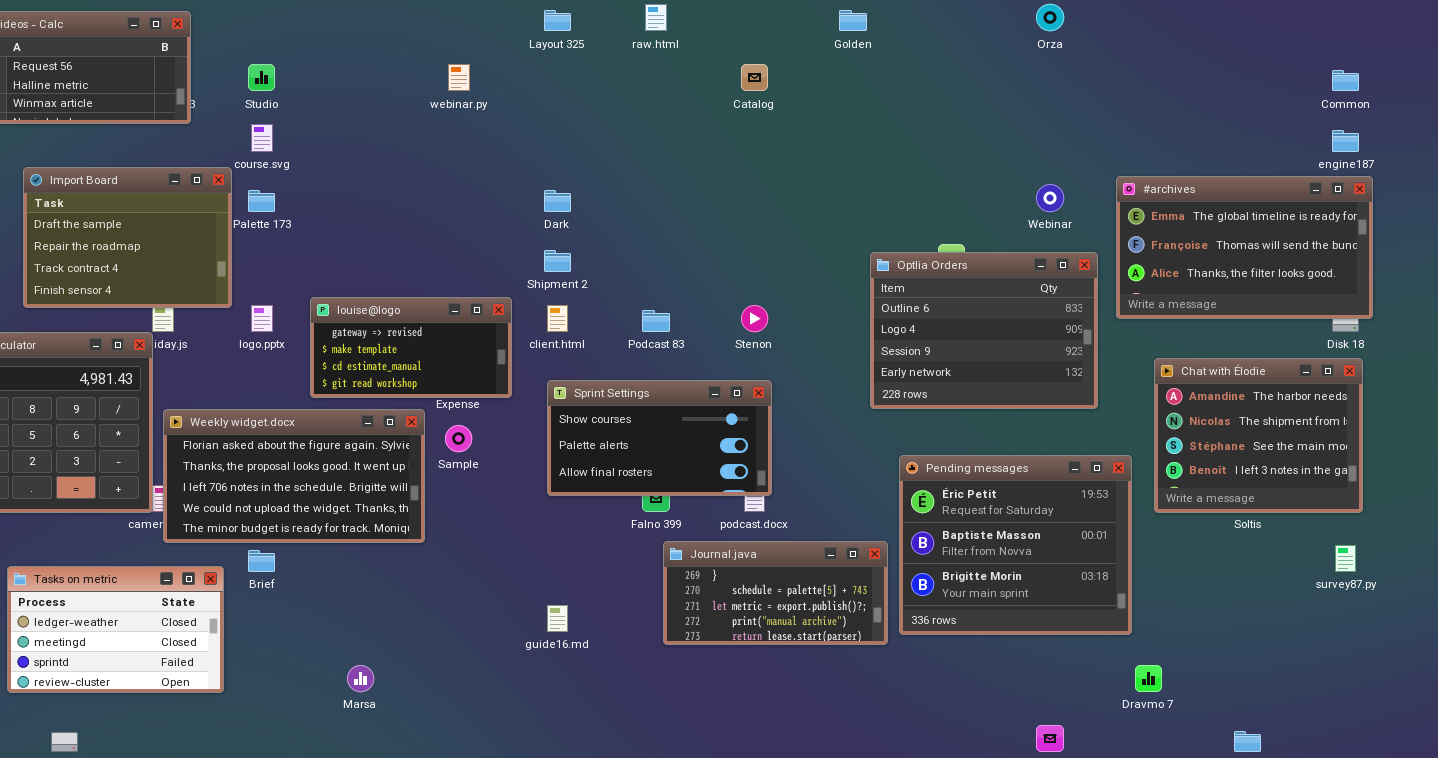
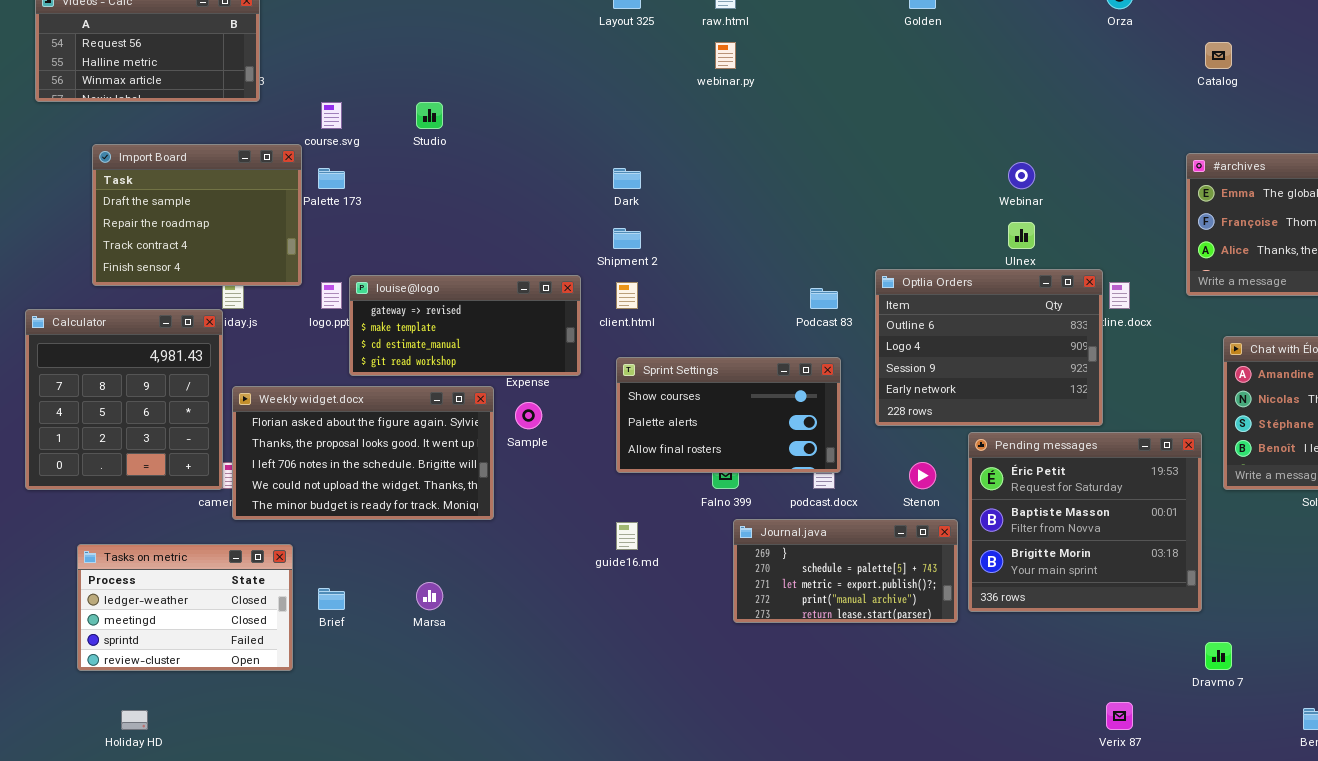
Studio: [248,64,275,91] -> [416,102,443,129], moved
webinar.py: [448,64,470,91] -> [715,42,736,69], moved
Catalog: [741,64,768,91] -> [1205,42,1232,69], moved
Webinar: [1036,184,1064,212] -> [1008,162,1035,189], moved
Optlia Orders: [870,252,1098,409] -> [875,269,1103,426], moved
louise@logo: [310,297,512,398] -> [349,275,581,376], resized
Stenon: [741,305,768,332] -> [909,462,936,489], moved
Podcast 83: [642,310,670,332] -> [810,288,838,309], moved
Brief: [248,550,275,572] -> [318,588,345,610], moved
guide16.md: [547,605,568,632] -> [616,522,638,550], moved
Marsa: [347,665,374,692] -> [416,582,443,610], moved

